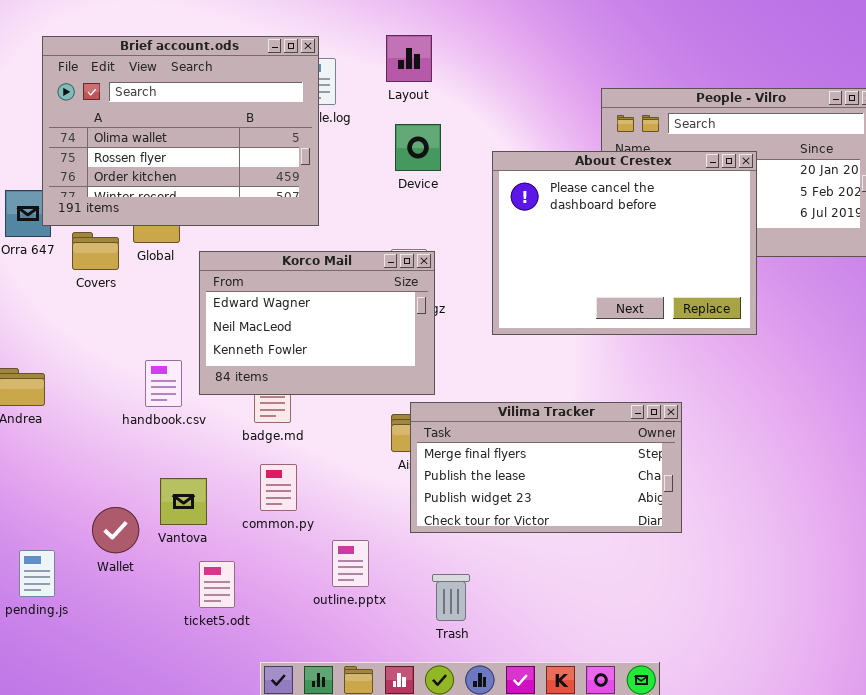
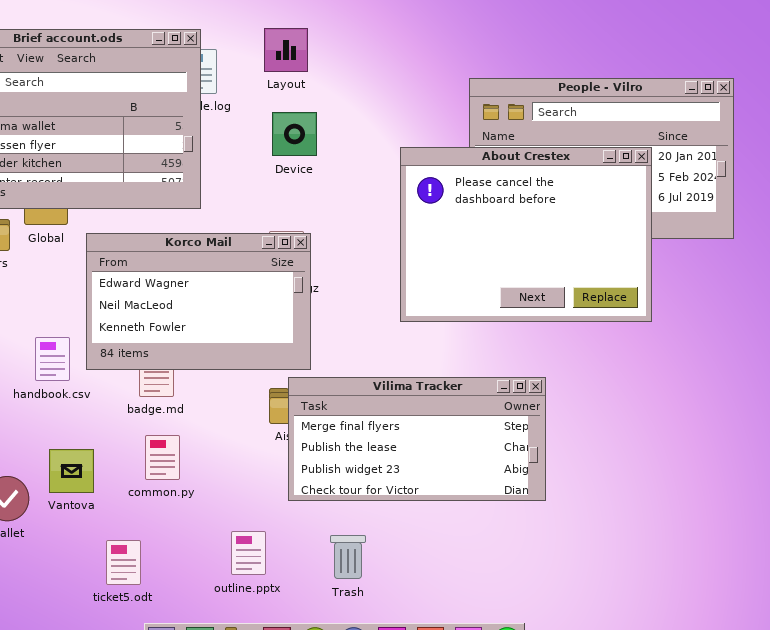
About Crestex: [492,151,757,335] -> [400,147,652,322], moved
outline.pptx: [332,540,369,587] -> [231,531,266,575], moved
ticket5.odt: [199,561,235,608] -> [106,540,141,585], moved
Trash: [432,574,470,621] -> [330,535,366,579], moved

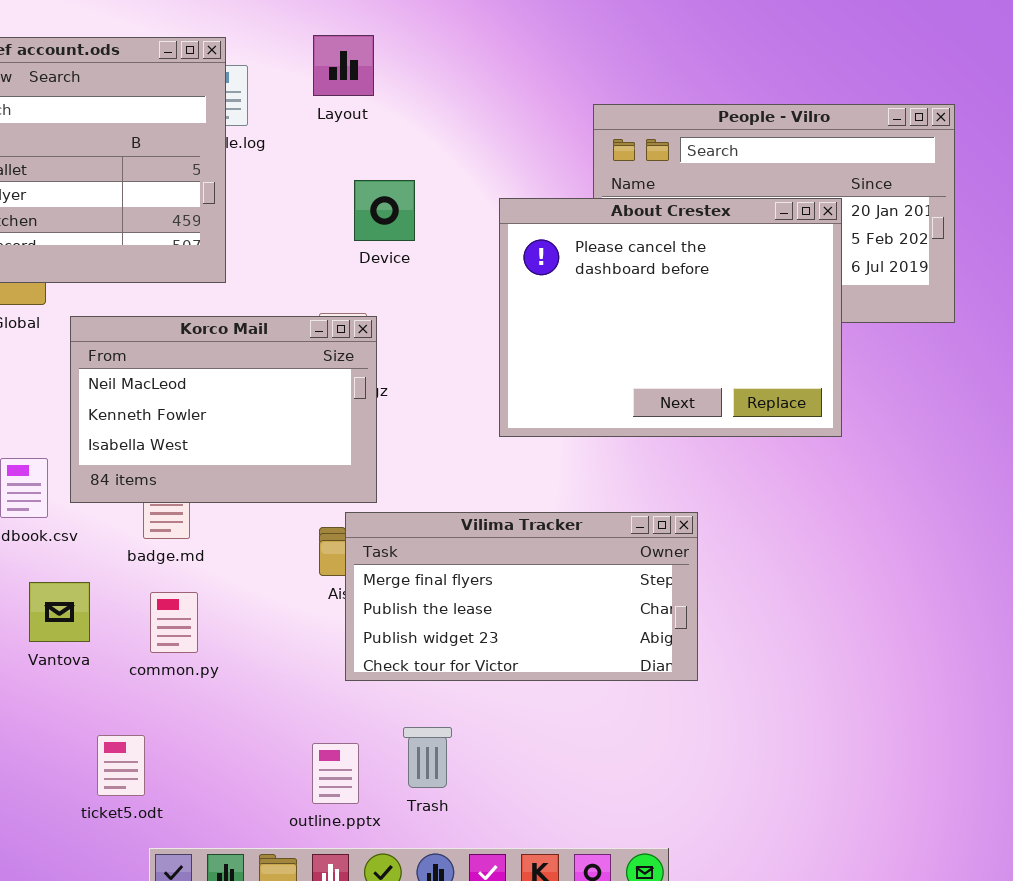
Device: [272,112,317,156] -> [354,180,415,241], moved
Korco Mail: [86,233,311,370] -> [70,316,377,503], scrolled down 1 row
Vantova: [49,449,94,493] -> [29,582,90,642], moved
outline.pptx: [231,531,266,575] -> [312,743,359,804], moved

